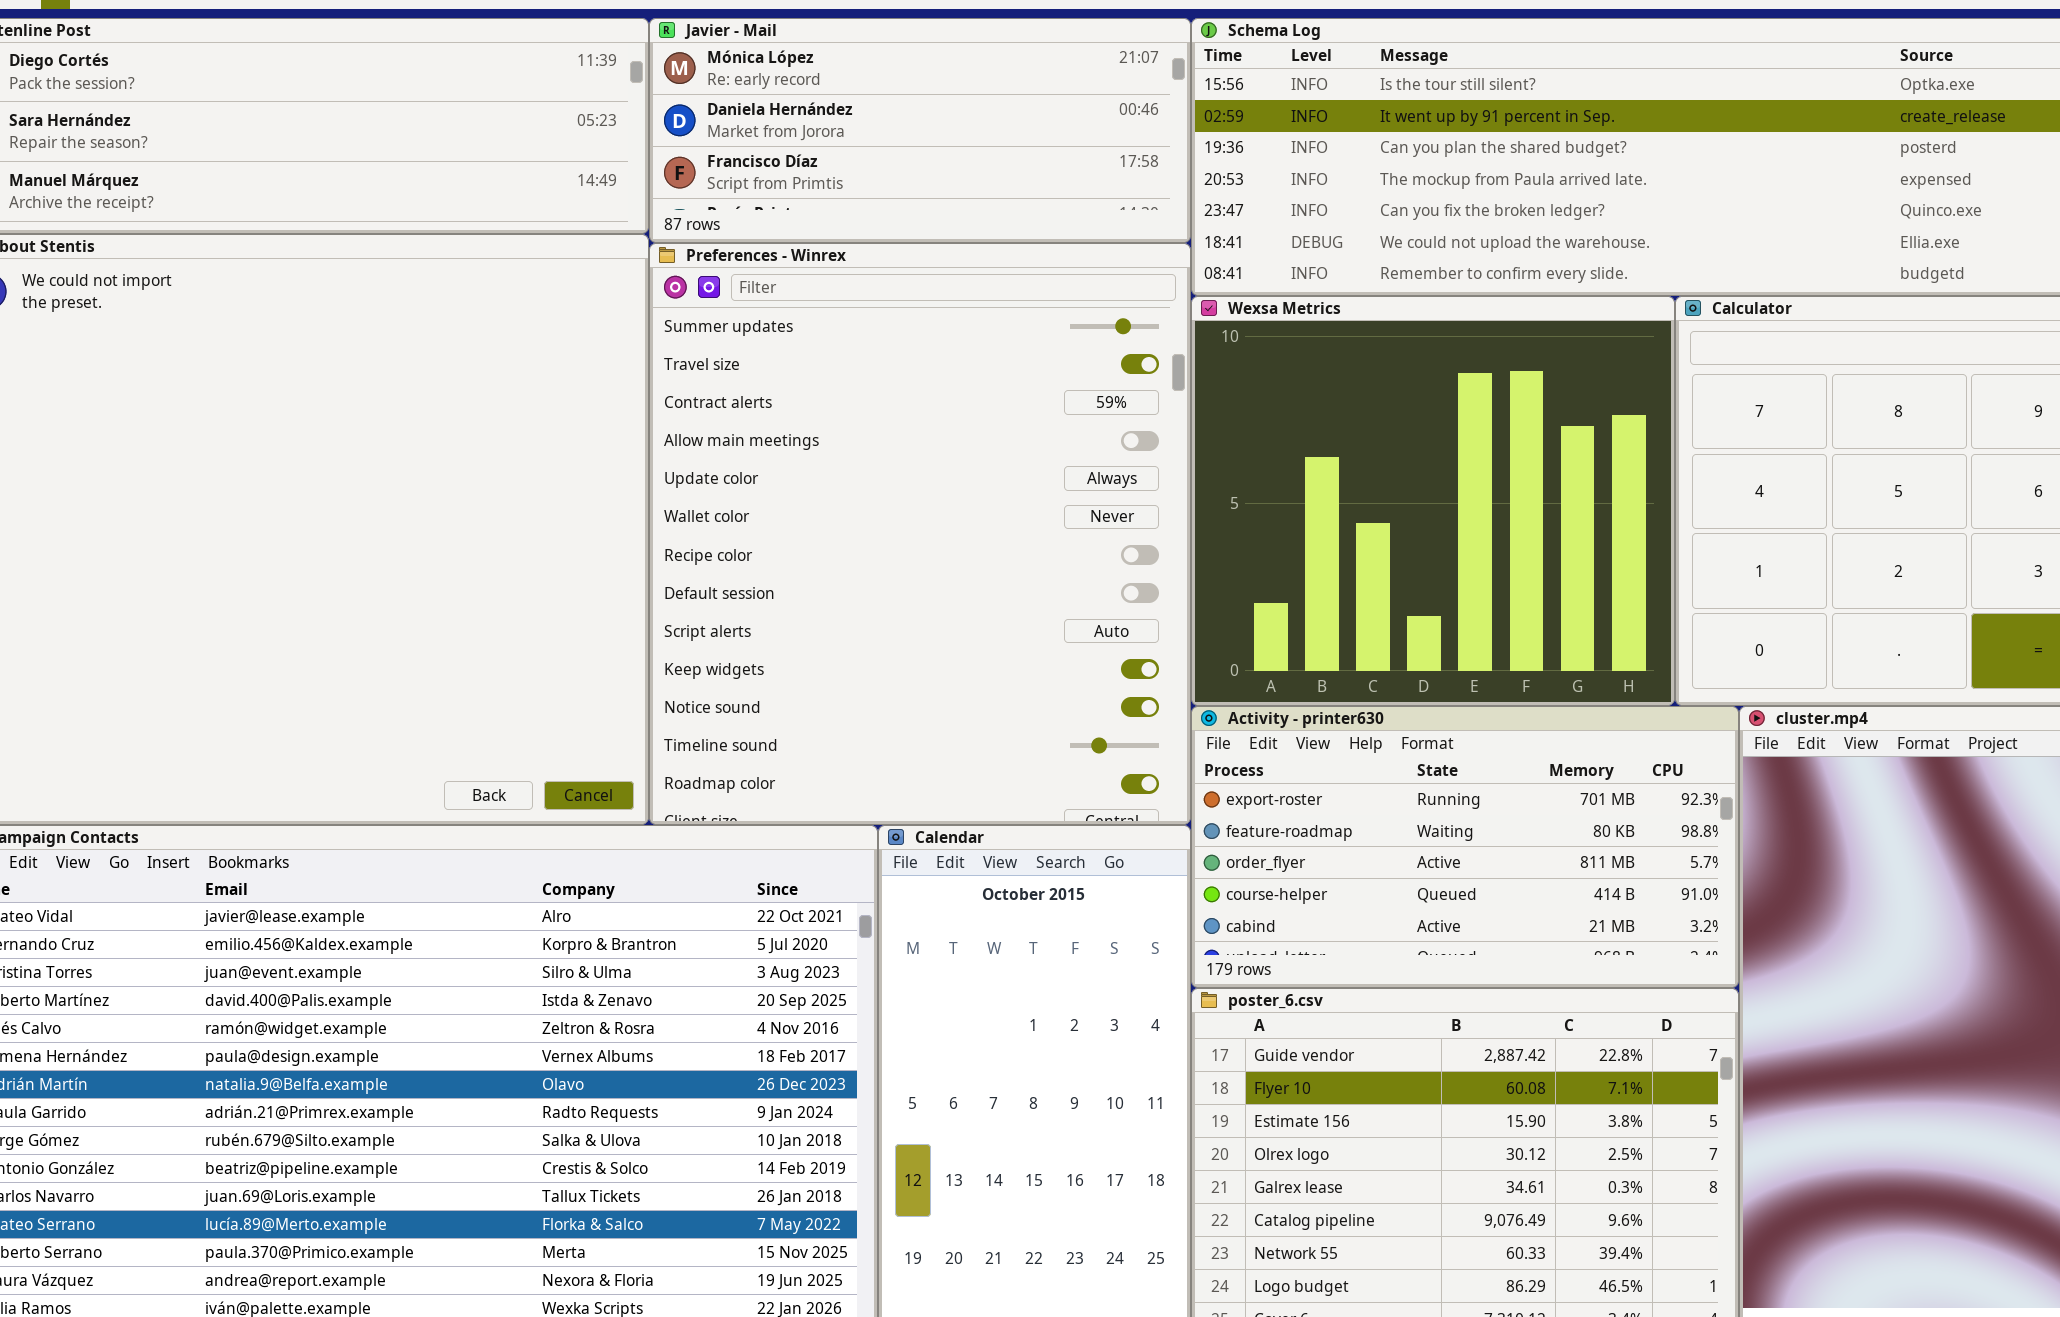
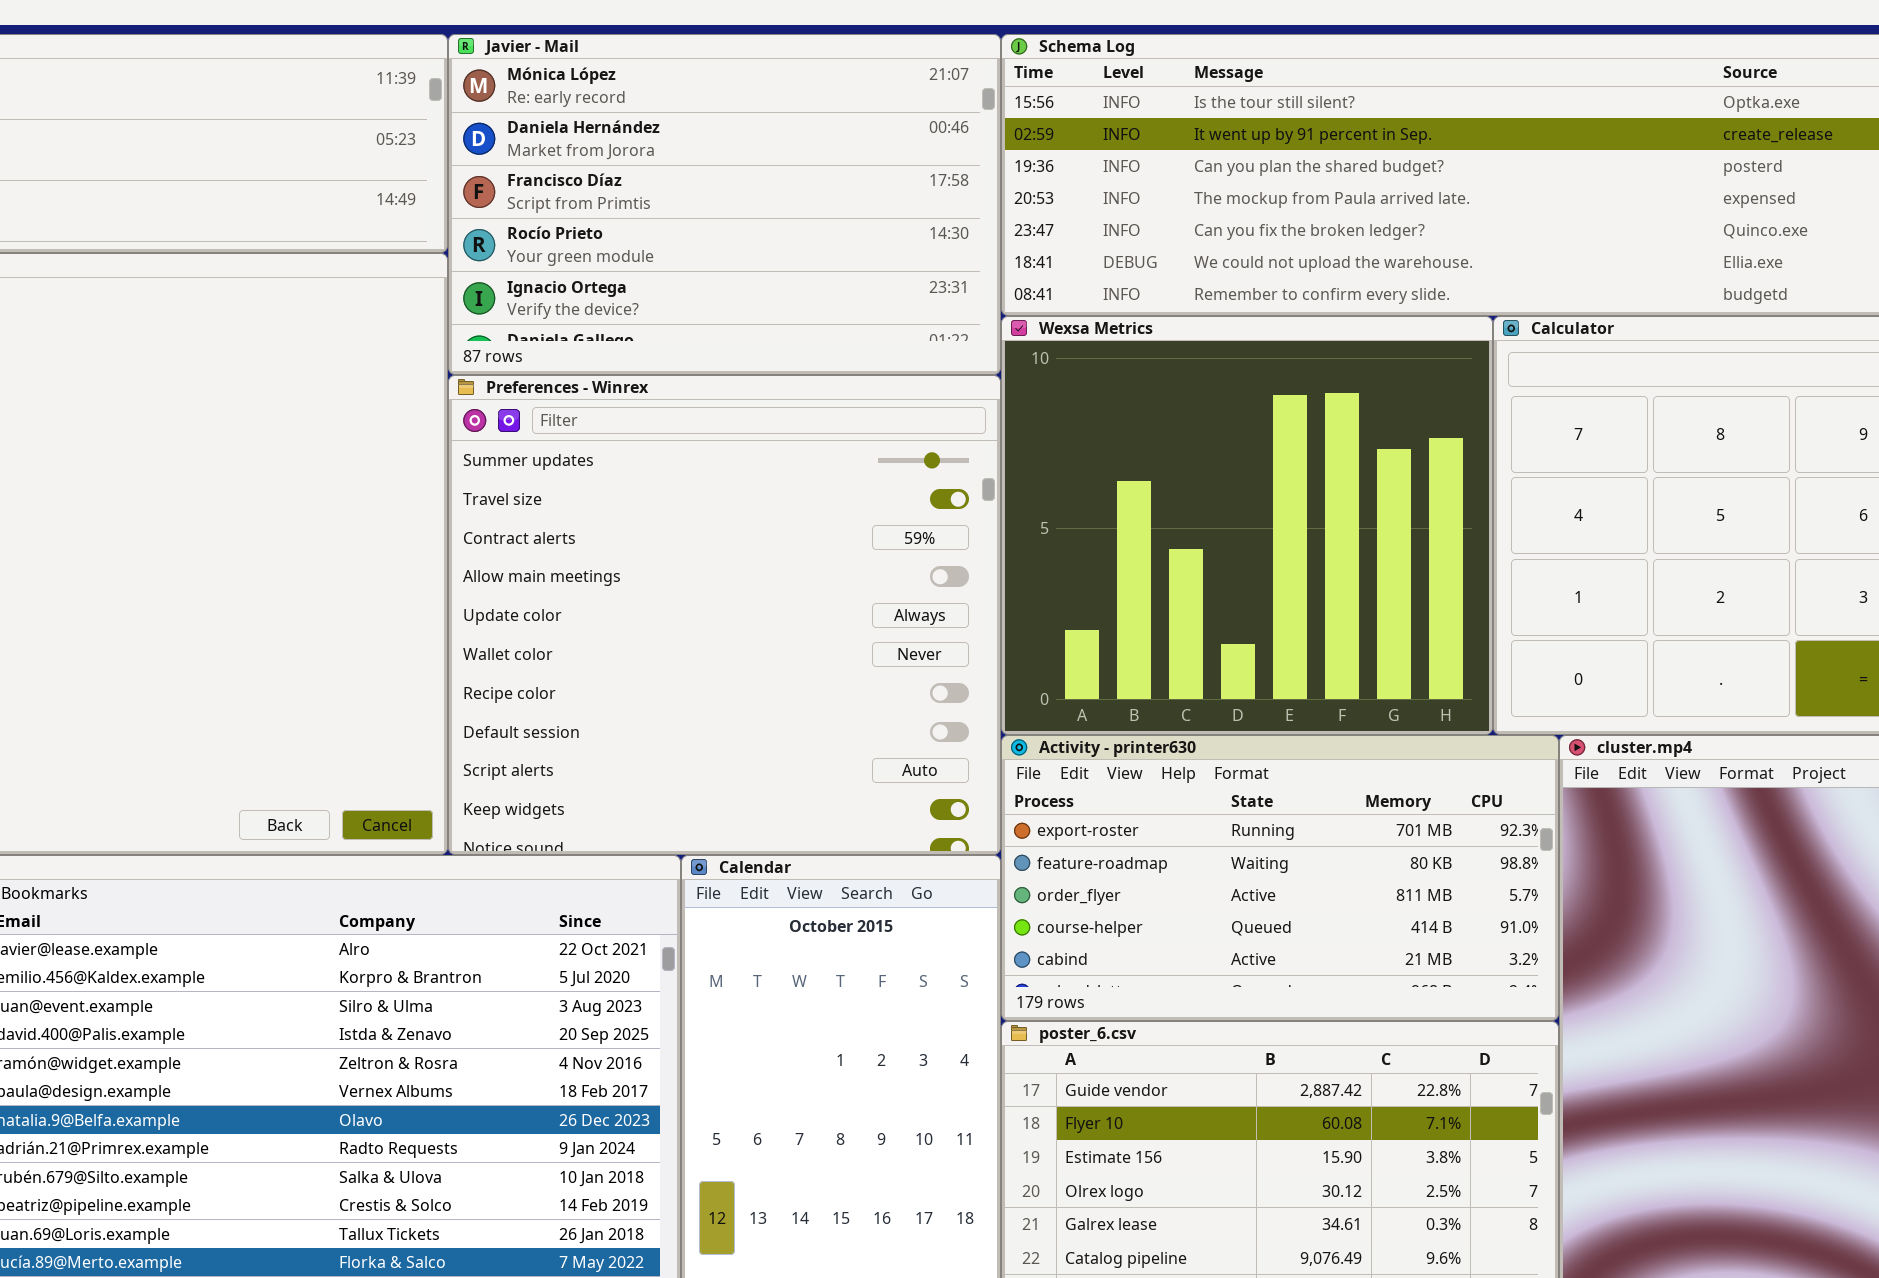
Javier - Mail: [649,18,1191,243] -> [448,34,1001,375], resized
Preferences - Winrex: [649,243,1191,825] -> [448,375,1001,855], resized

